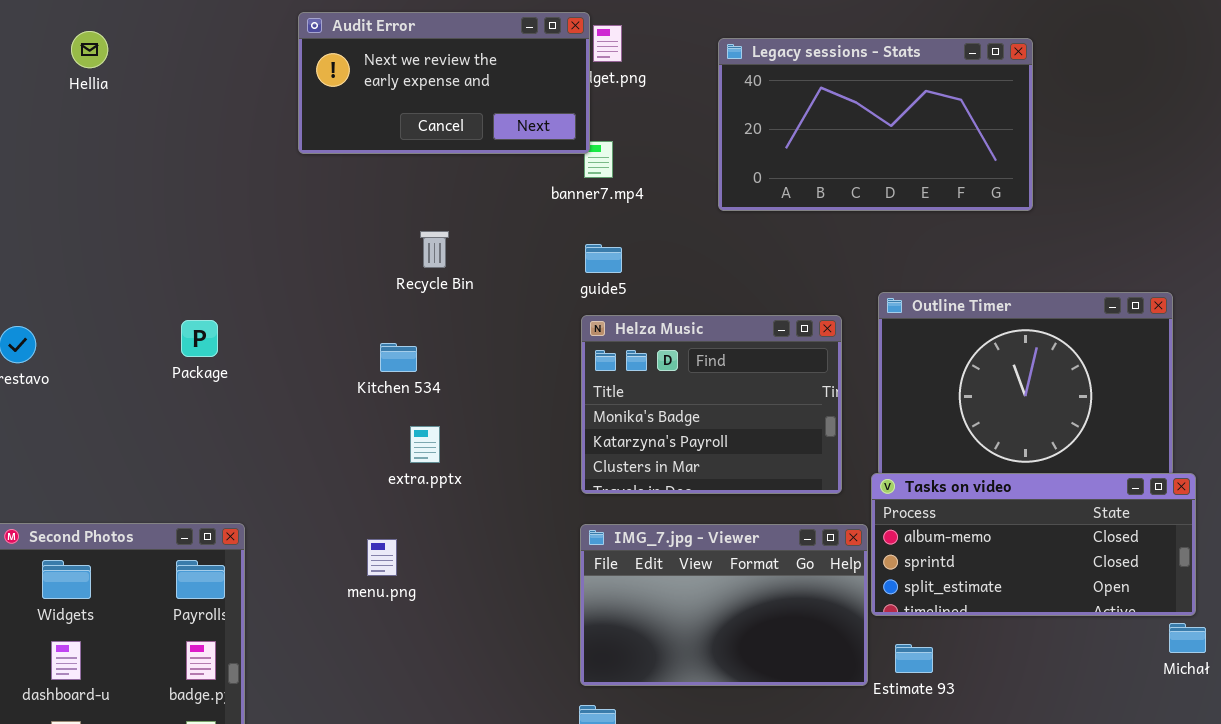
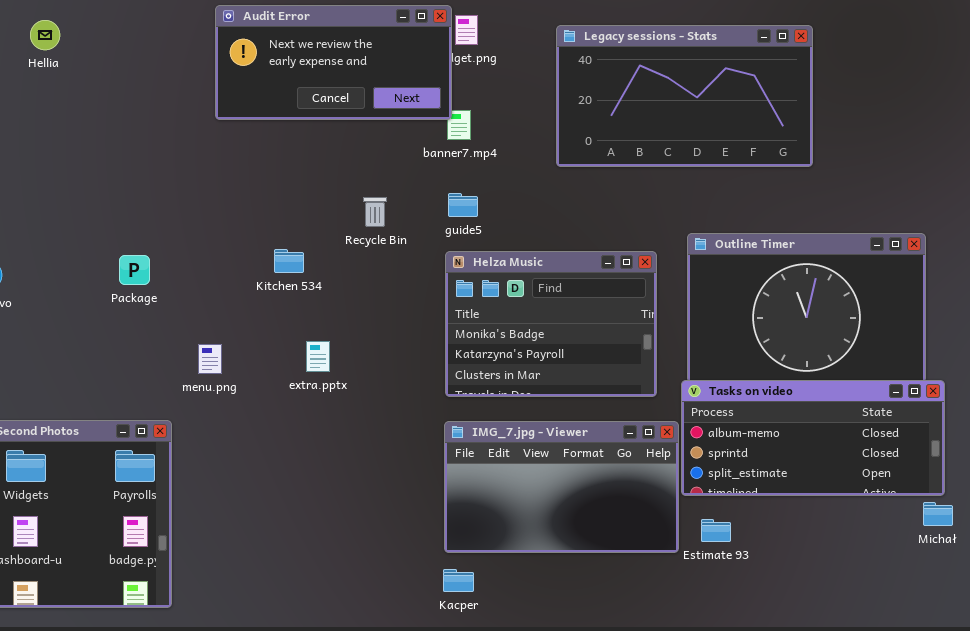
Recycle Bin: [420,231,449,268] -> [363,197,387,227], moved
Kitchen 534: [380,343,417,372] -> [274,249,304,273], moved
menu.png: [367,539,397,576] -> [198,344,222,374], moved

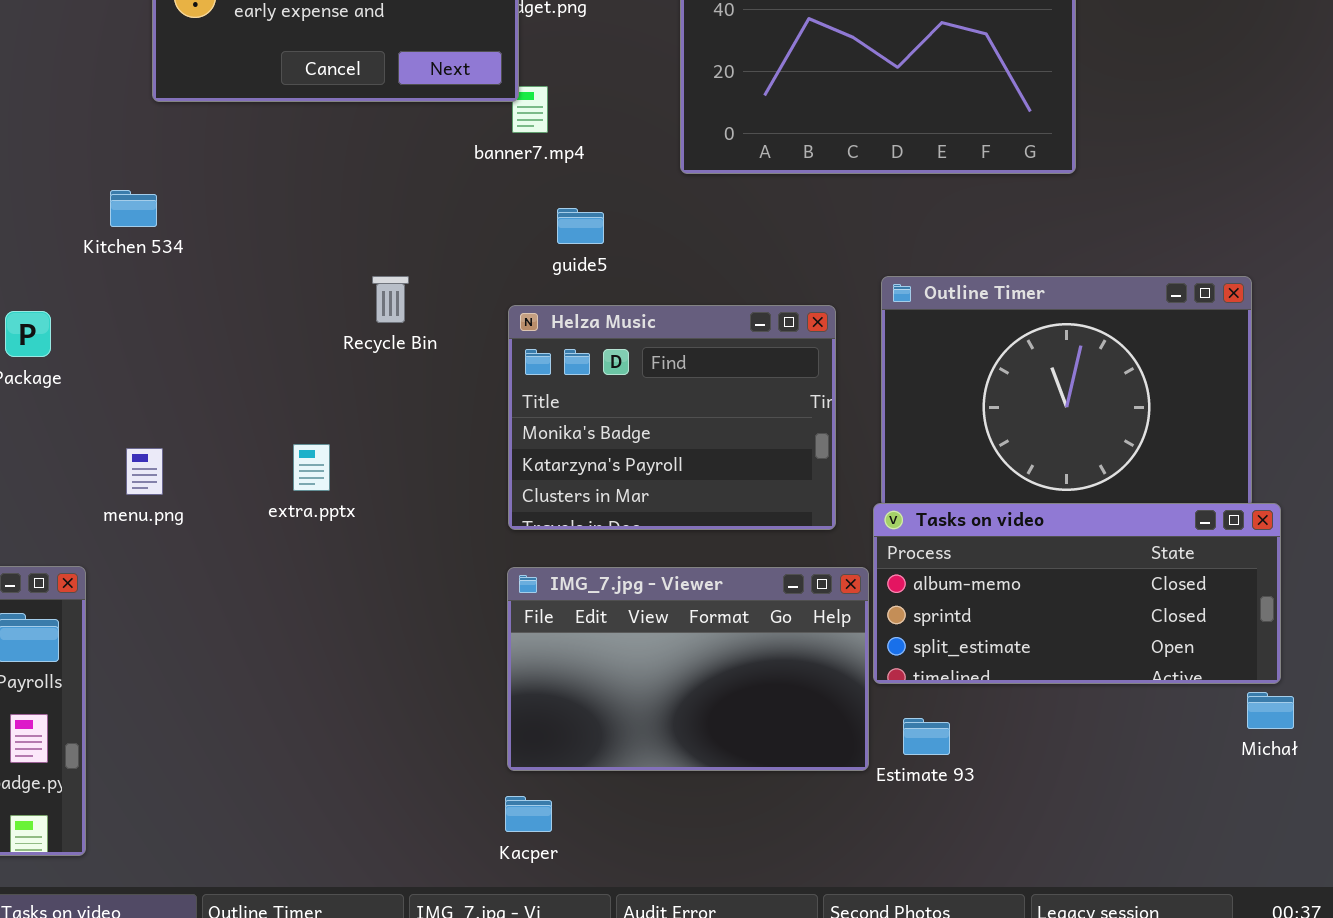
guide5: [448,193,478,217] -> [557,208,604,244], moved
Recycle Bin: [363,197,387,227] -> [372,276,409,323], moved
Kitchen 534: [274,249,304,273] -> [110,190,157,227], moved

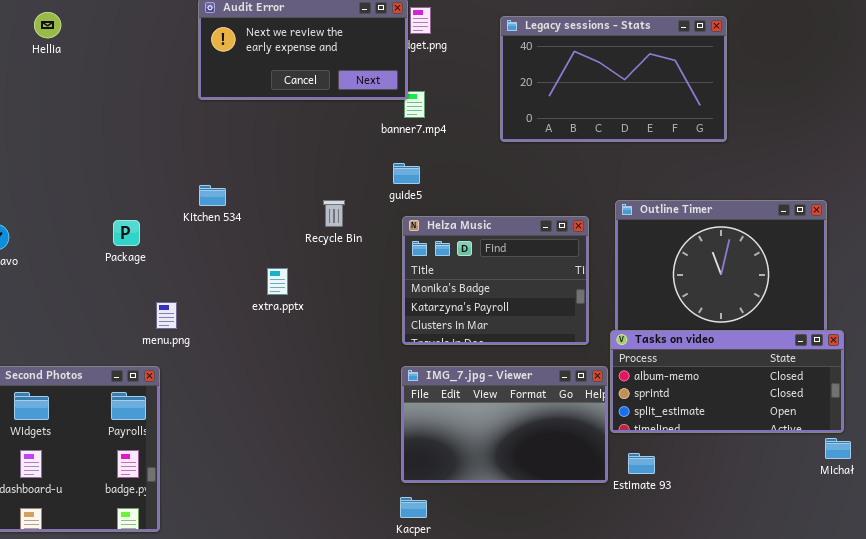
Kitchen 534: [110,190,157,227] -> [199,185,226,206], moved
guide5: [557,208,604,244] -> [393,163,420,184], moved
extra.pptx: [293,444,330,491] -> [267,268,288,295], moved
menu.png: [126,448,163,495] -> [156,302,177,329], moved

